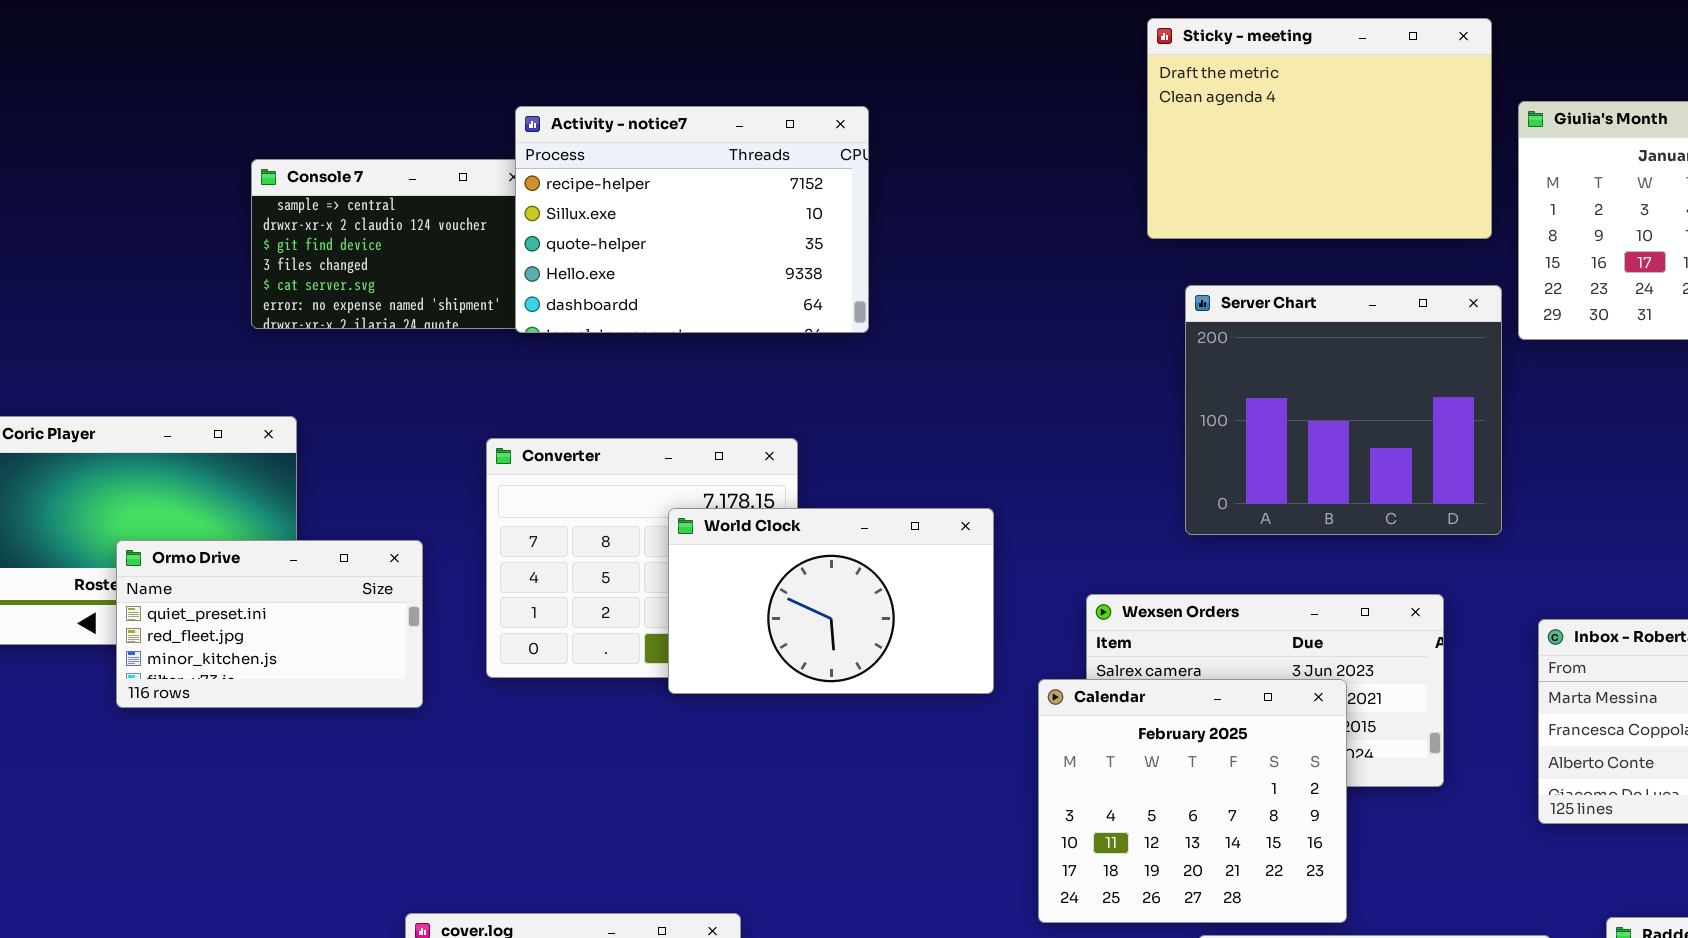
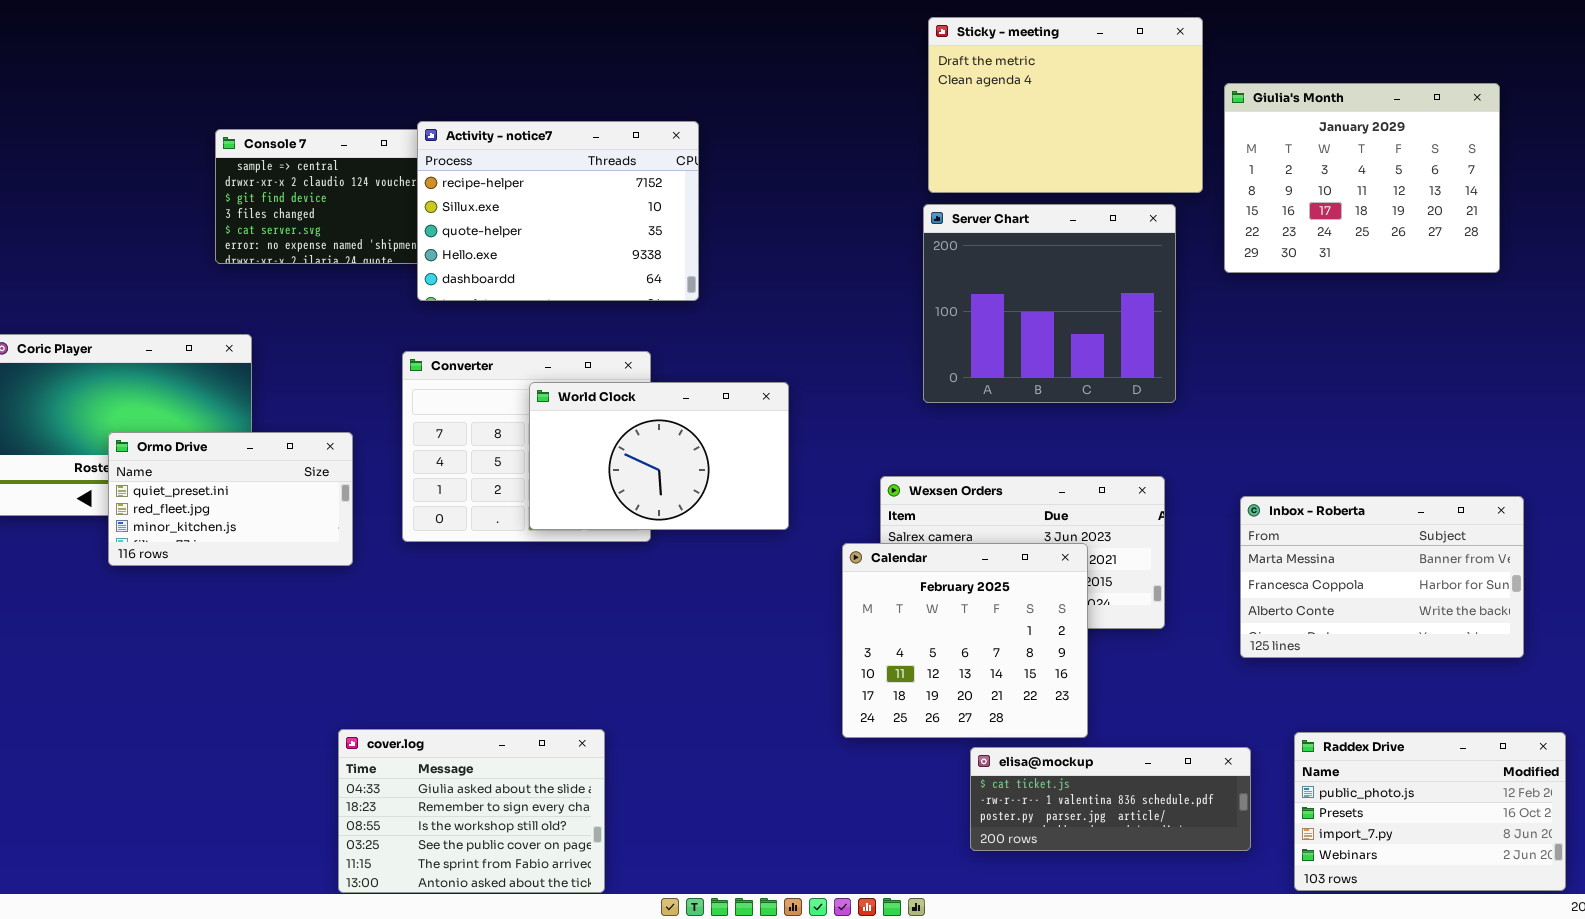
Activity - notice7: [515,106,869,333] -> [417,121,699,301], moved
Server Chart: [1185,285,1502,535] -> [923,204,1176,403], moved
World Clock: [668,508,994,694] -> [529,382,789,530], moved

